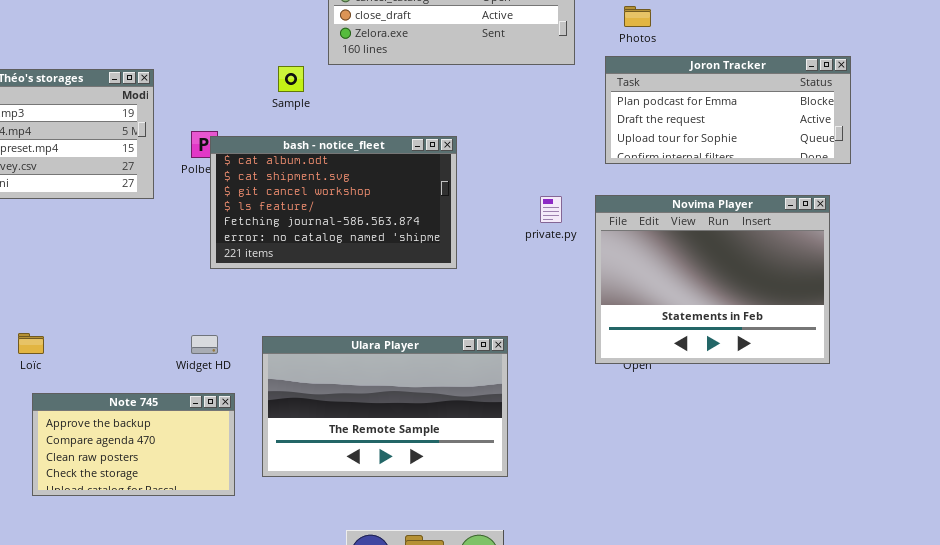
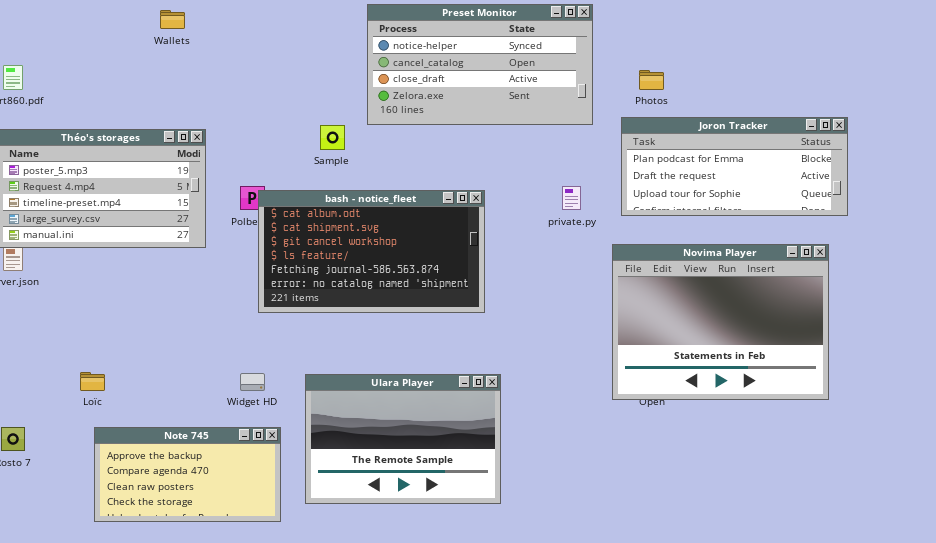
private.py: [540,196,562,223] -> [562,186,581,210], moved
Ulara Player: [262,336,508,477] -> [305,374,501,504], resized

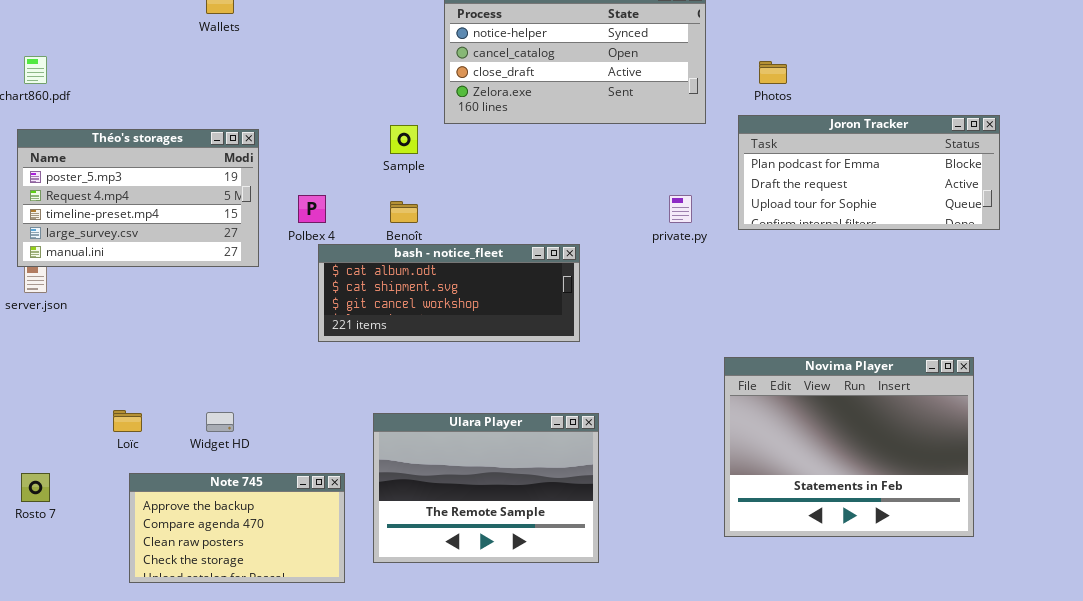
bash - notice_fleet: [258,190,485,313] -> [318,244,580,342], resized
Novima Player: [612,244,829,400] -> [724,357,974,537], moved
Widget HD: [240,373,265,391] -> [206,412,234,432], moved

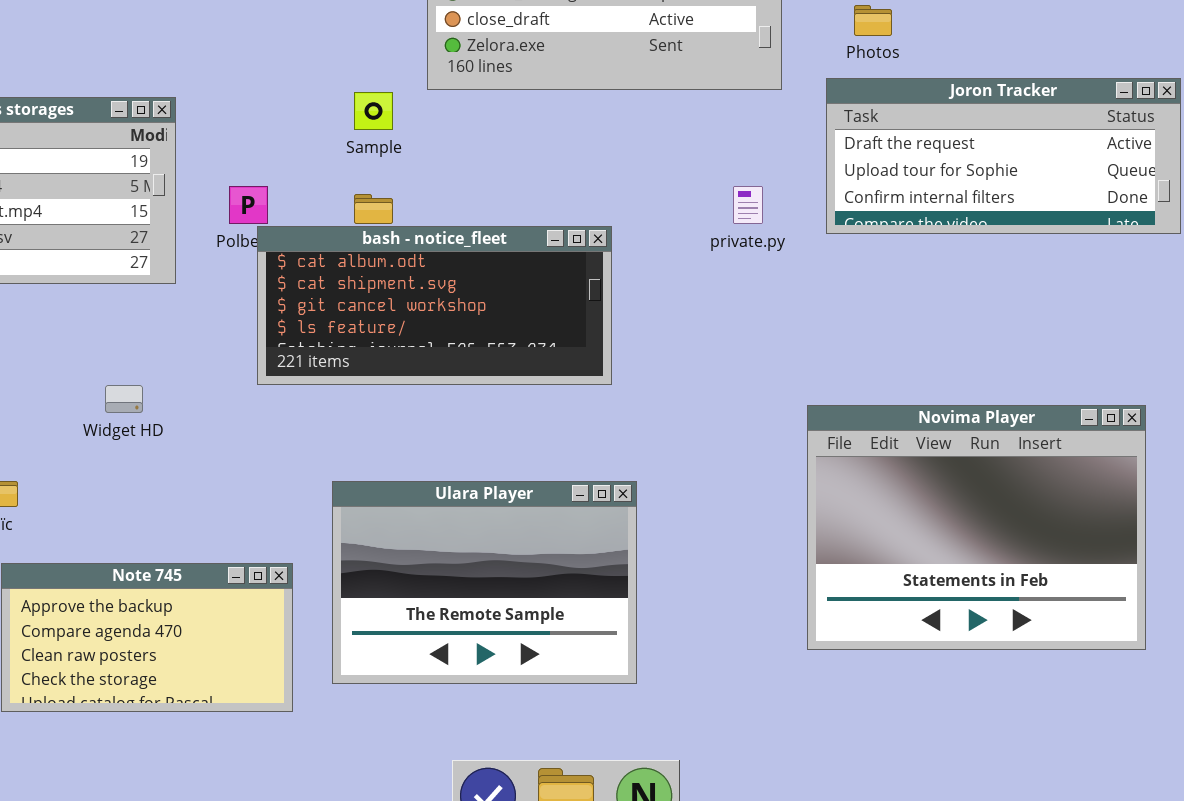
Joron Tracker: [738,115,1000,230] -> [826,78,1181,234], scrolled down 1 row
bash - notice_fleet: [318,244,580,342] -> [257,226,612,385], resized
Widget HD: [206,412,234,432] -> [105,385,143,413], moved

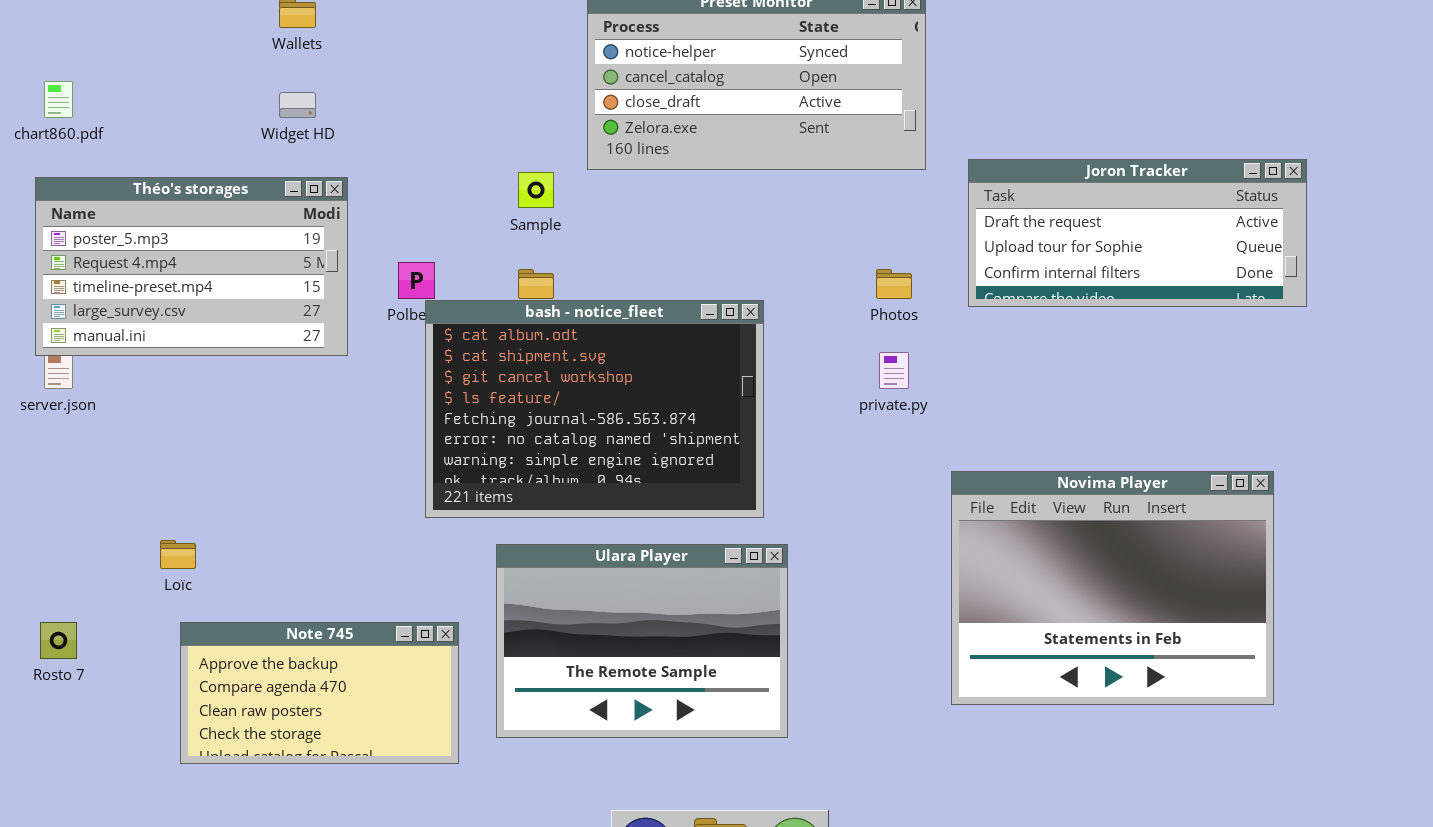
Photos: [854,5,892,36] -> [876,269,912,299], moved
private.py: [733,186,763,224] -> [879,352,909,389], moved
bash - notice_fleet: [257,226,612,385] -> [425,300,764,518], resized
Widget HD: [105,385,143,413] -> [279,92,316,118], moved

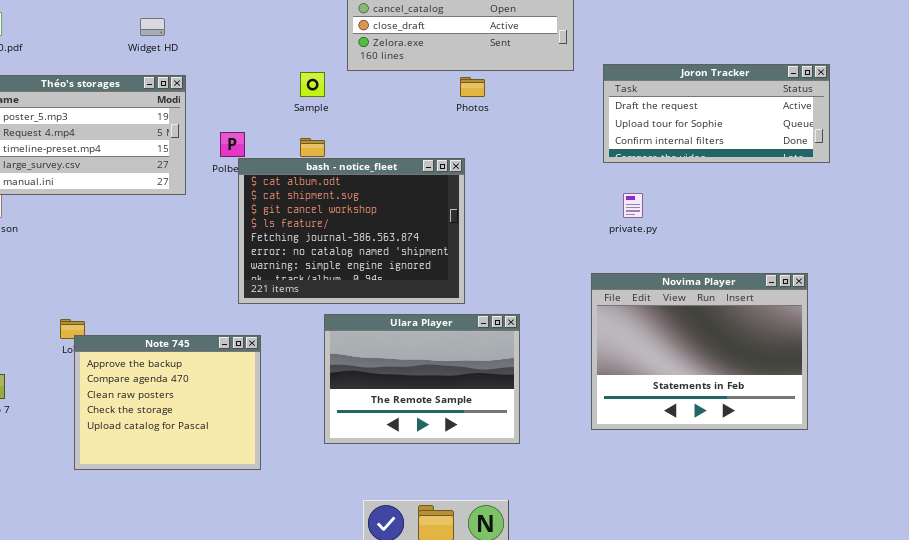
Photos: [876,269,912,299] -> [460,77,485,97], moved
private.py: [879,352,909,389] -> [623,193,643,218], moved
Ulara Player: [496,544,788,738] -> [324,314,520,444], moved
Note 745: [180,622,459,764] -> [74,335,261,470], resized

